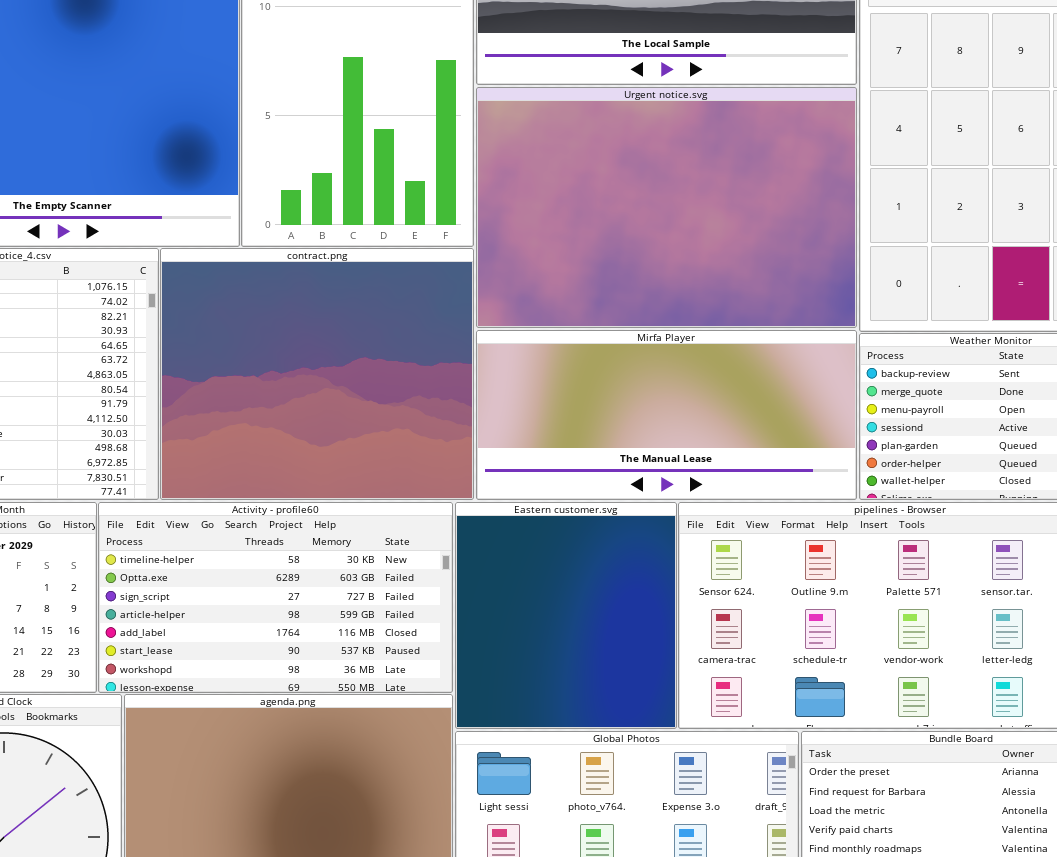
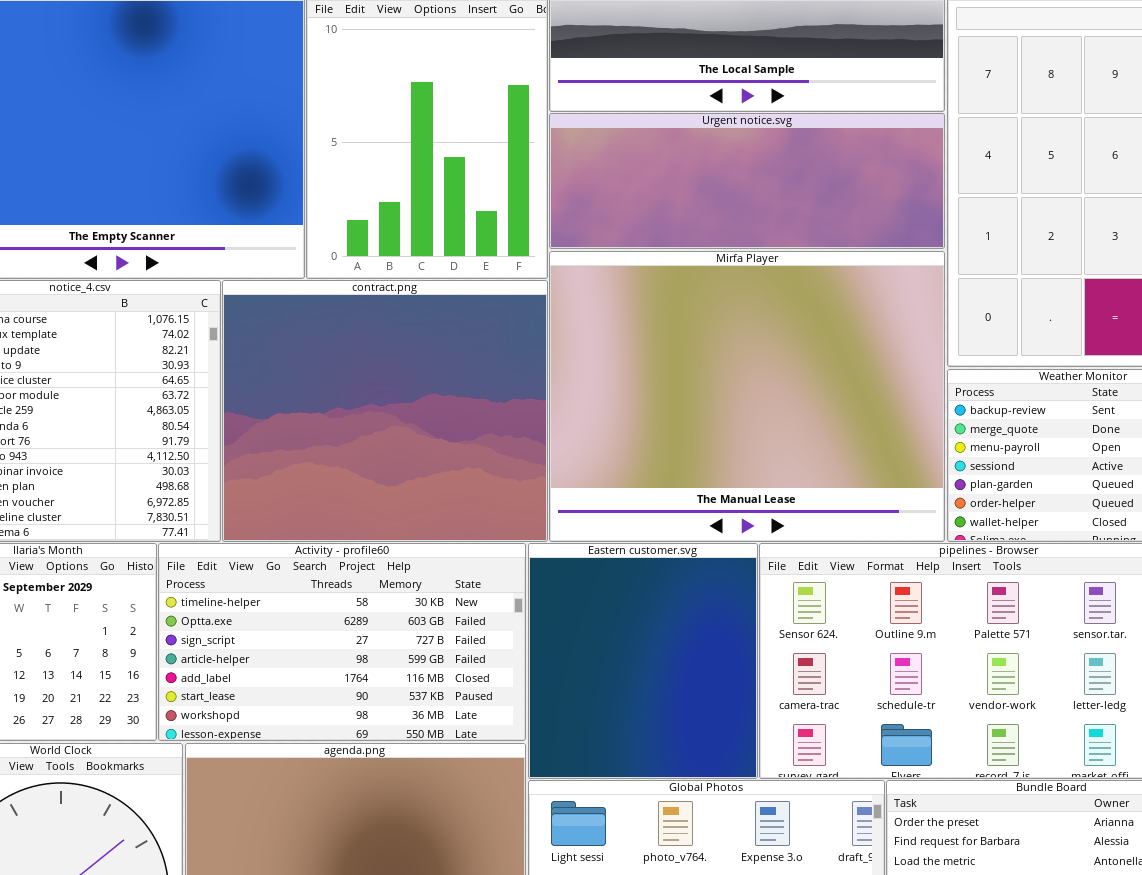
Urgent notice.svg: [476,87,857,328] -> [549,113,945,249], resized
Mirfa Player: [476,330,857,500] -> [549,251,945,542], resized

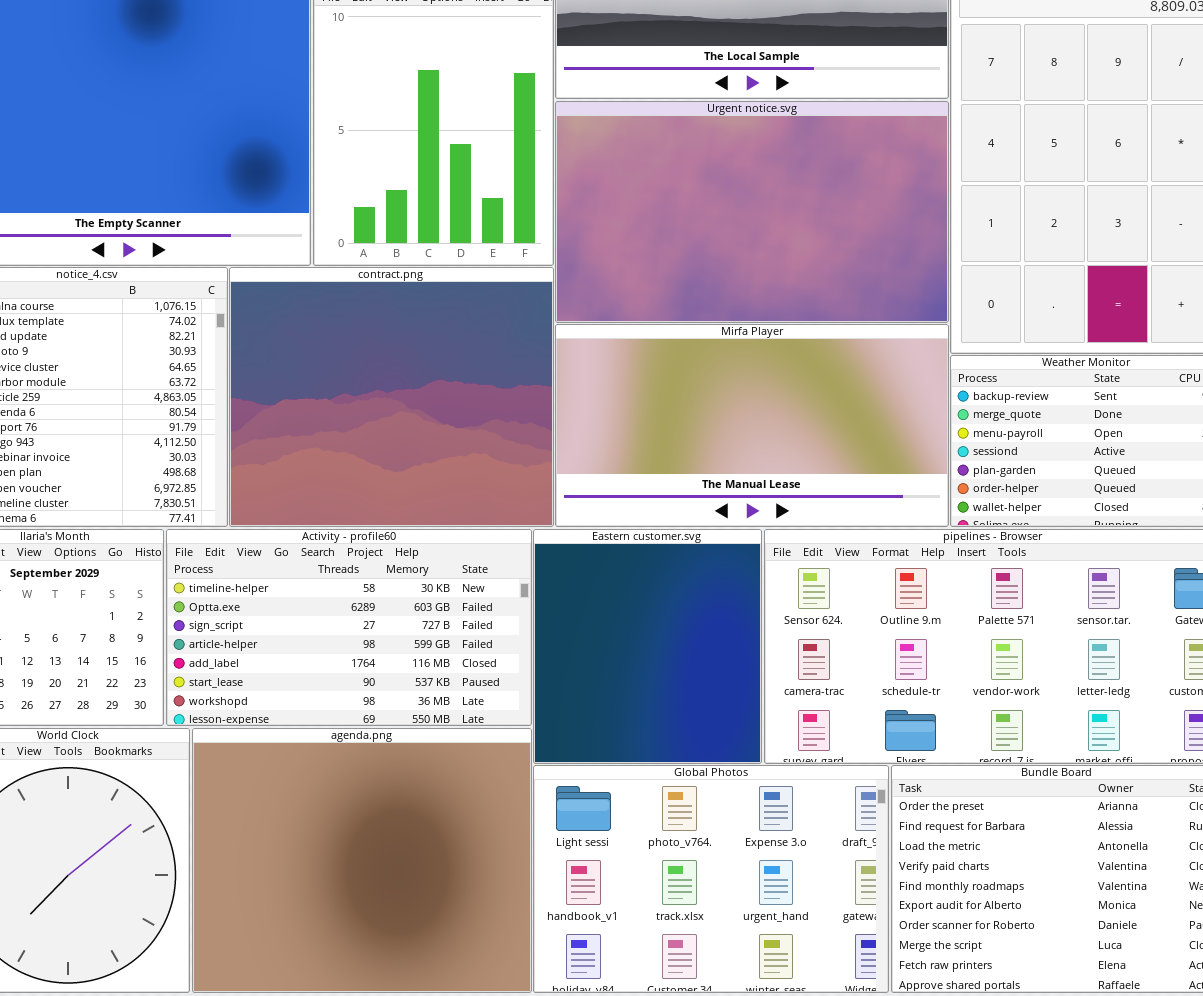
Urgent notice.svg: [549,113,945,249] -> [555,101,949,323], resized
Mirfa Player: [549,251,945,542] -> [555,324,949,527], resized

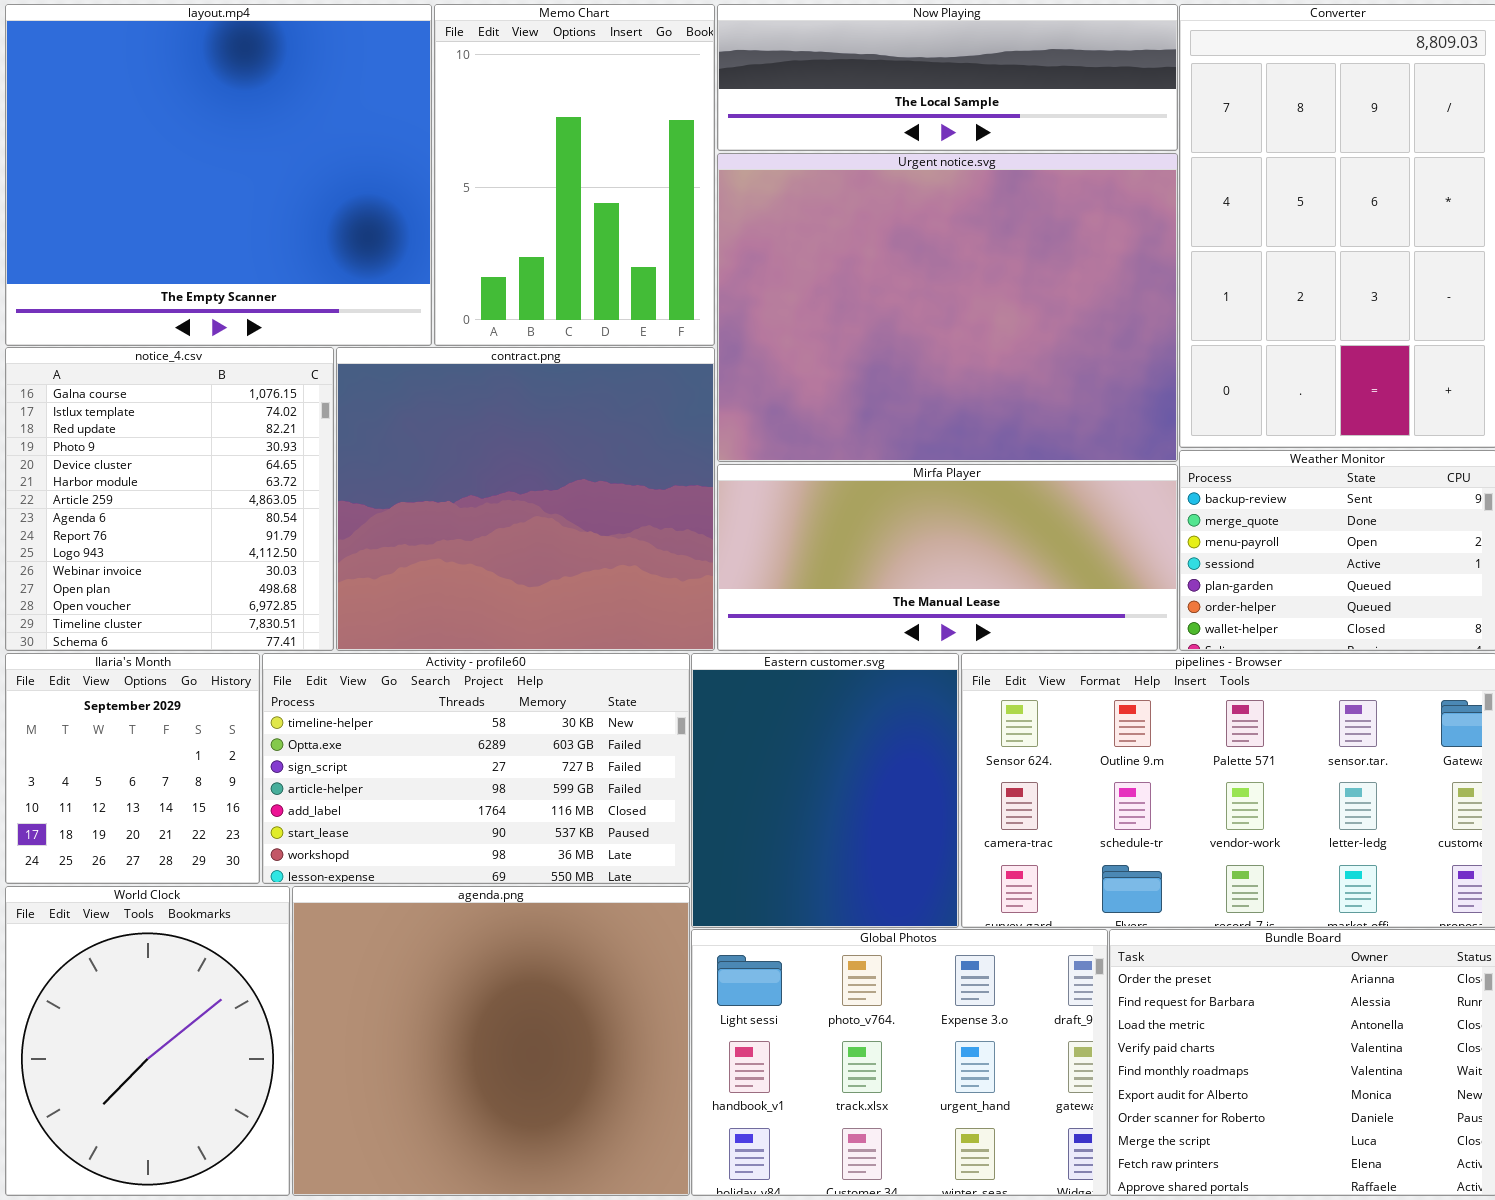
Urgent notice.svg: [555,101,949,323] -> [717,153,1178,462], resized
Mirfa Player: [555,324,949,527] -> [717,464,1178,651], resized

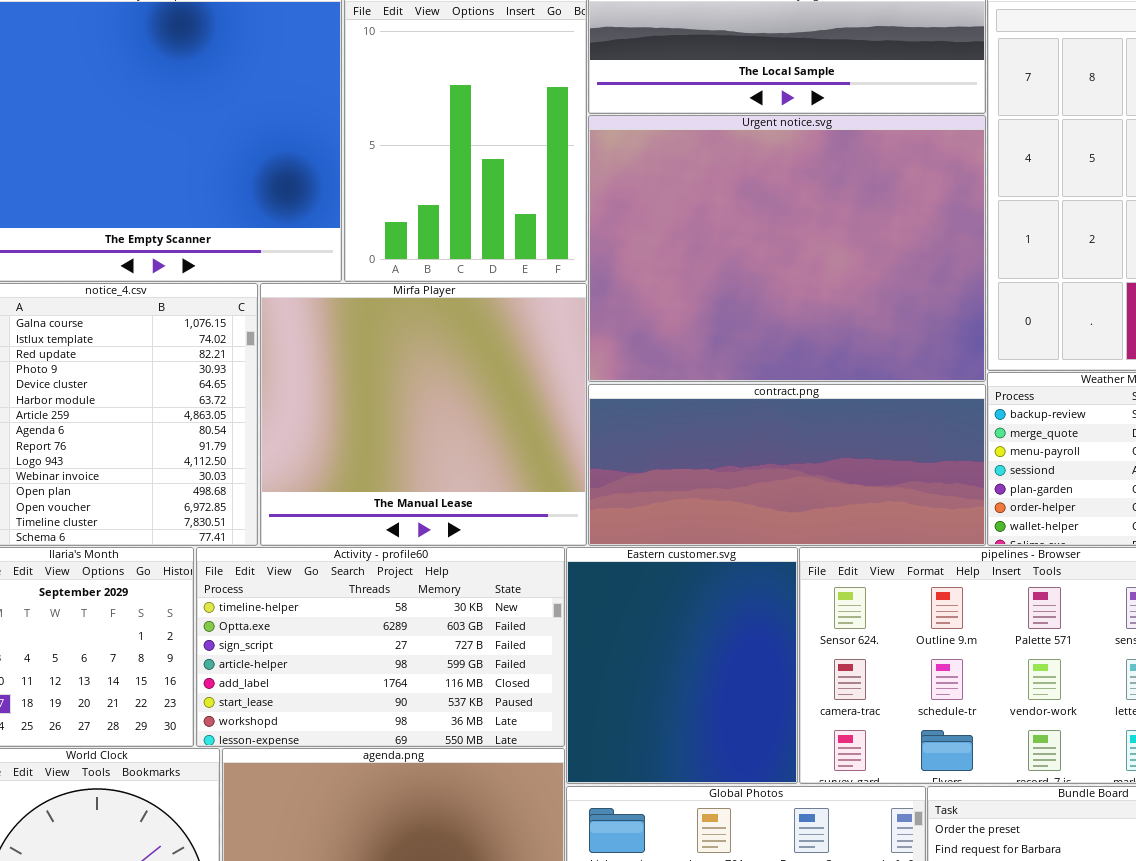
contract.png: [336,347,715,651] -> [588,384,986,546], moved, resized
Mirfa Player: [717,464,1178,651] -> [260,283,587,546], moved, resized

